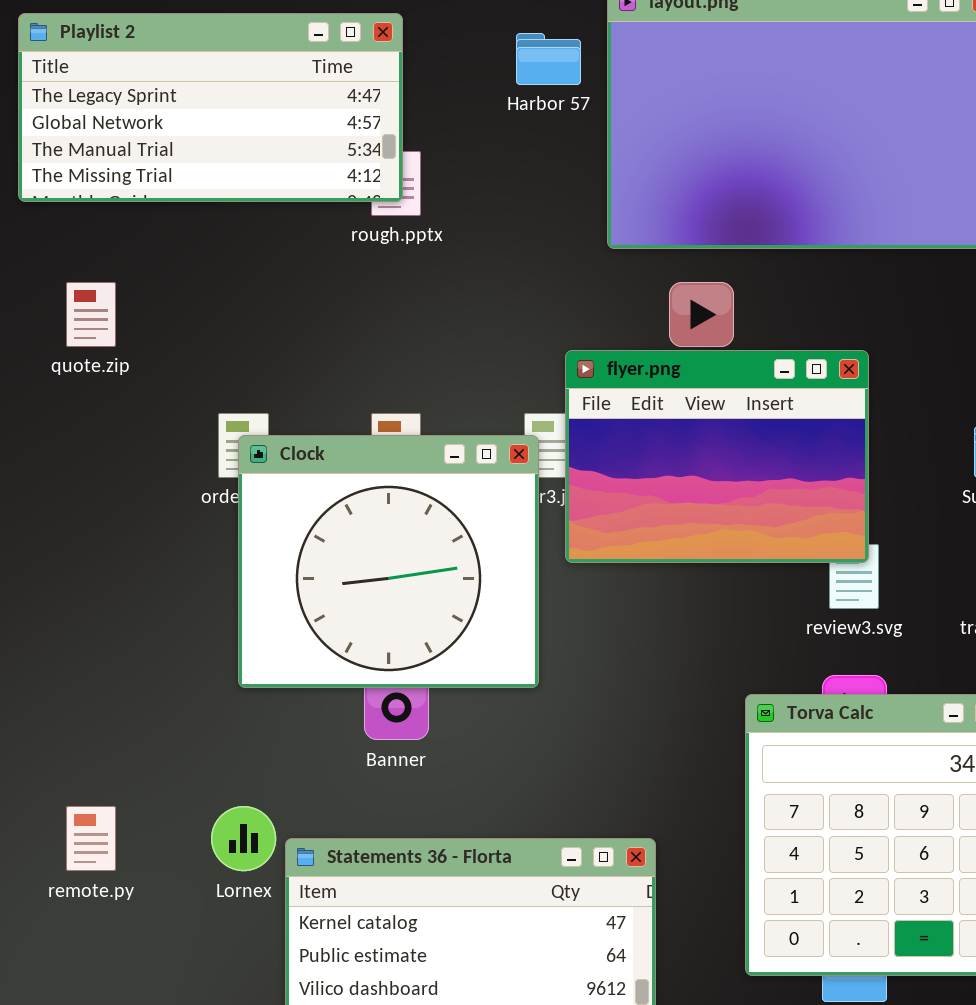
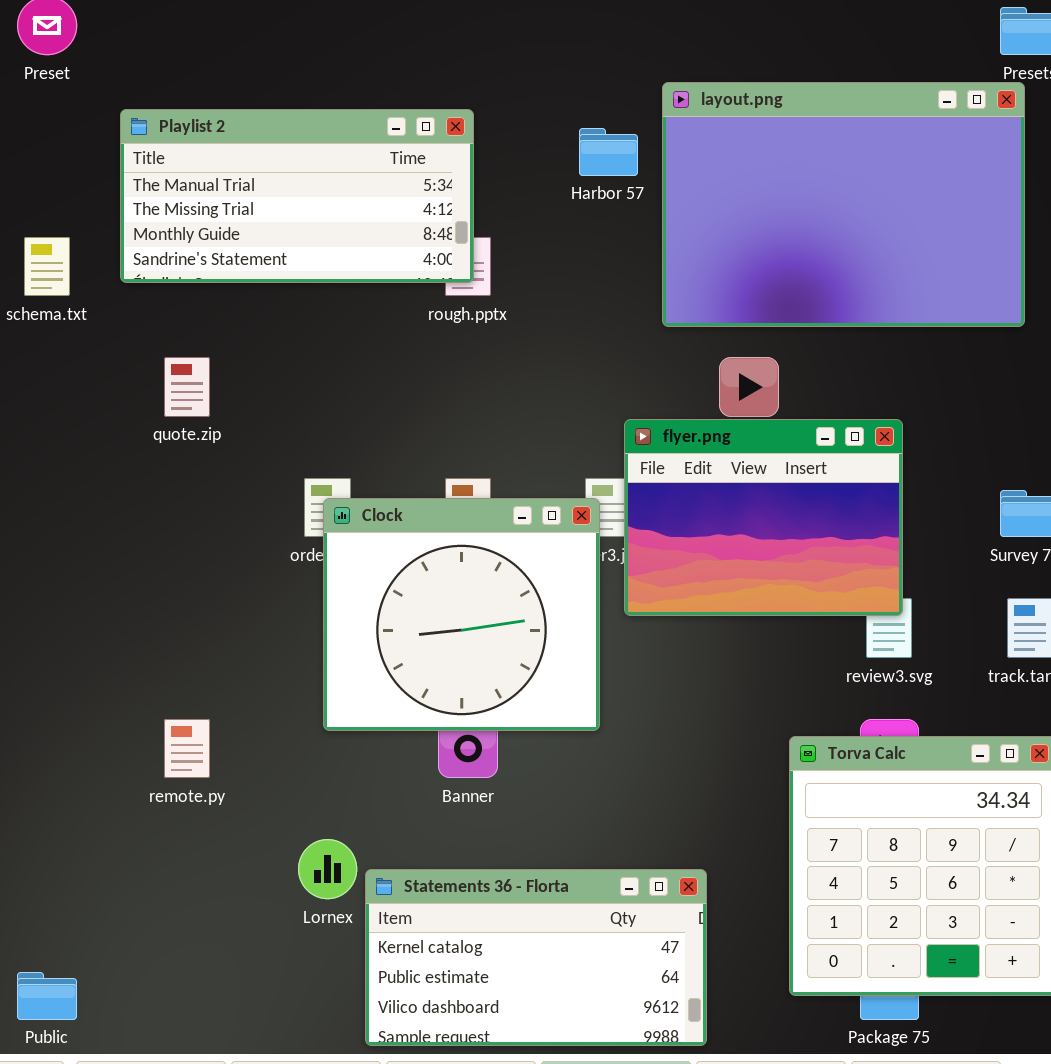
Playlist 2: [18,13,403,202] -> [120,109,474,283], scrolled down 2 rows
remote.py: [66,806,116,871] -> [164,719,210,778], moved

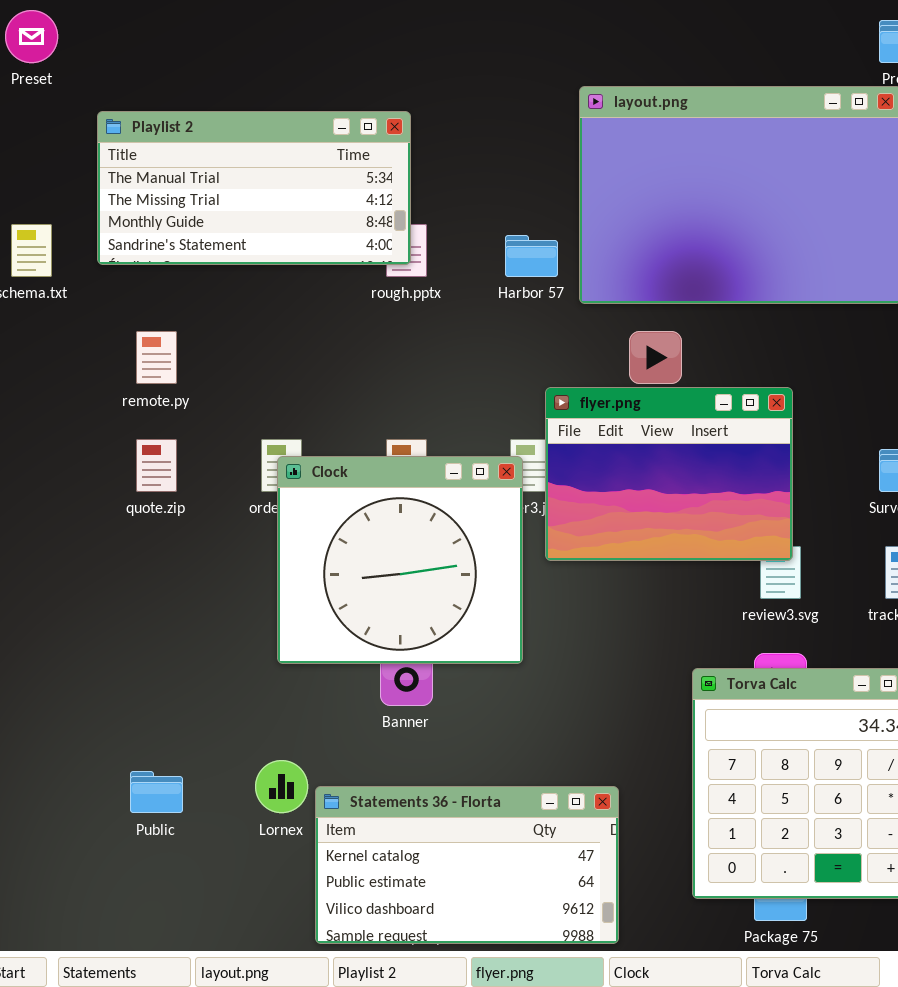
Harbor 57: [579,128,638,176] -> [505,235,558,277], moved
quote.zip: [164,357,210,417] -> [136,439,177,492], moved
remote.py: [164,719,210,778] -> [136,331,177,384], moved
Public: [17,972,77,1020] -> [130,771,183,813], moved

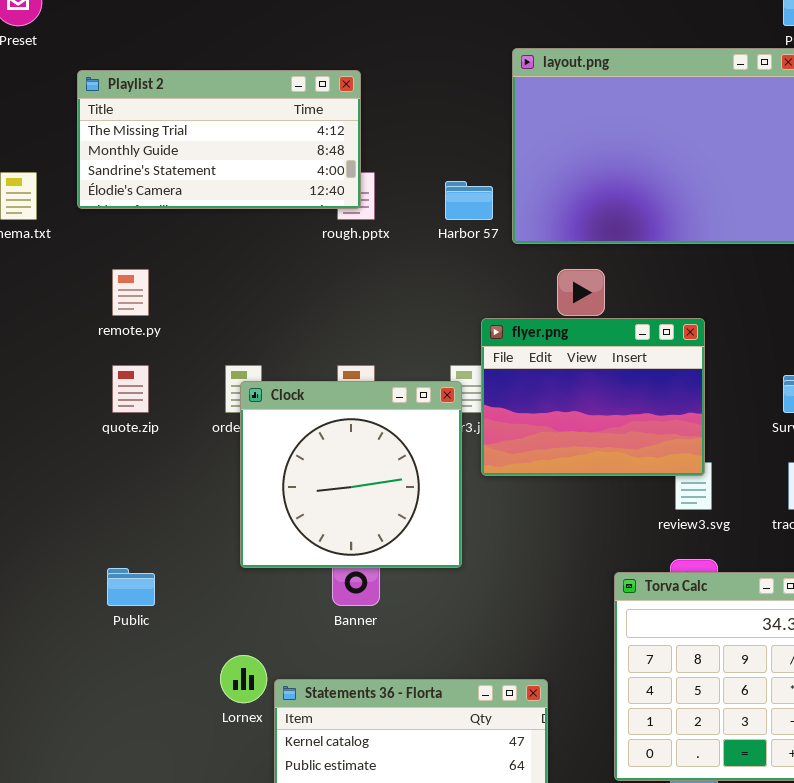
Playlist 2: [97,111,411,265] -> [77,70,361,209], scrolled down 1 row
Public: [130,771,183,813] -> [107,568,155,606], moved

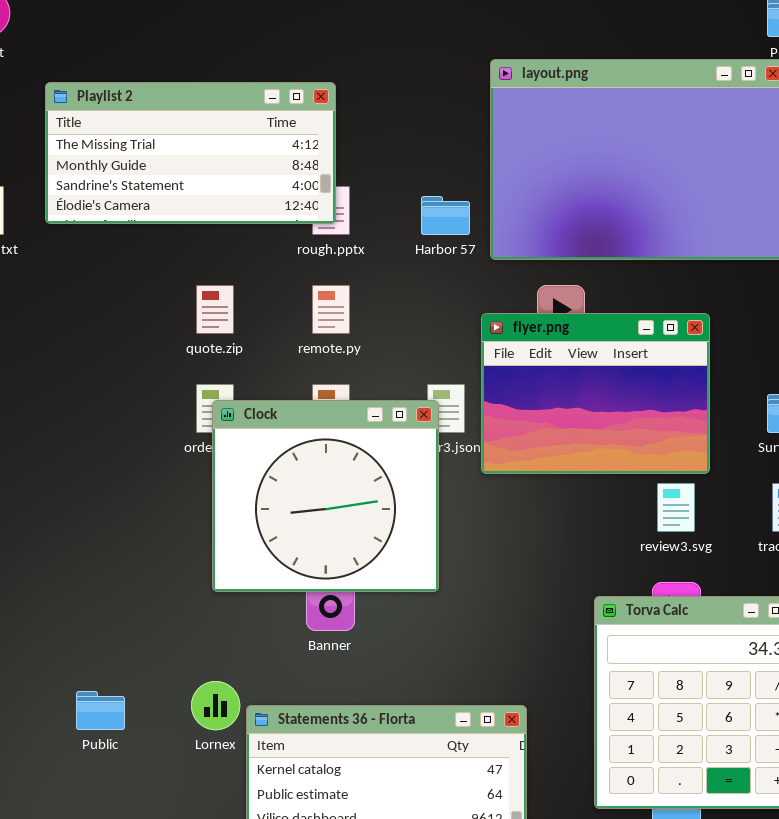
remote.py: [112,269,149,316] -> [312,285,350,334], moved
flyer.png: [481,318,705,476] -> [481,313,710,474], moved
quote.zip: [112,365,149,413] -> [196,285,234,334], moved
Public: [107,568,155,606] -> [76,691,125,730], moved

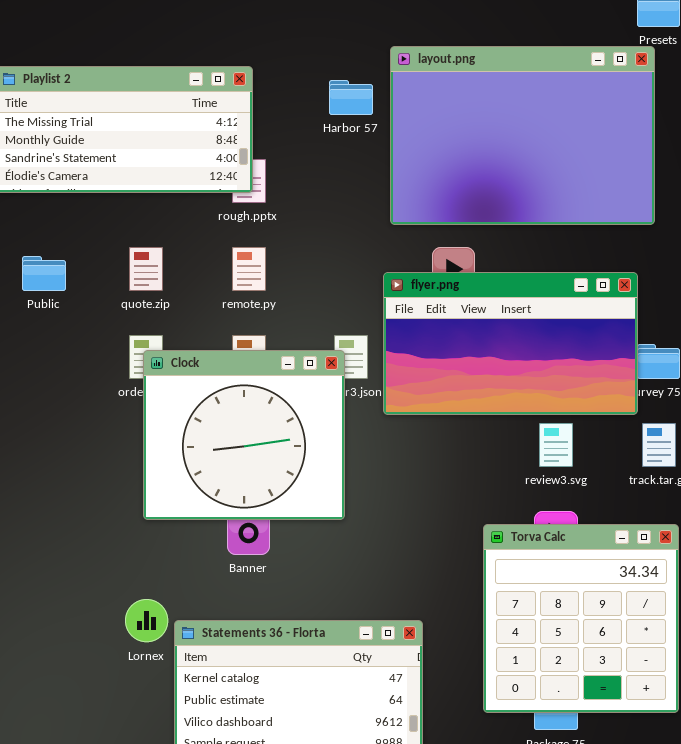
Harbor 57: [421,196,470,235] -> [329,80,373,115], moved
flyer.png: [481,313,710,474] -> [383,272,638,415], resized
Public: [76,691,125,730] -> [22,256,66,291], moved

